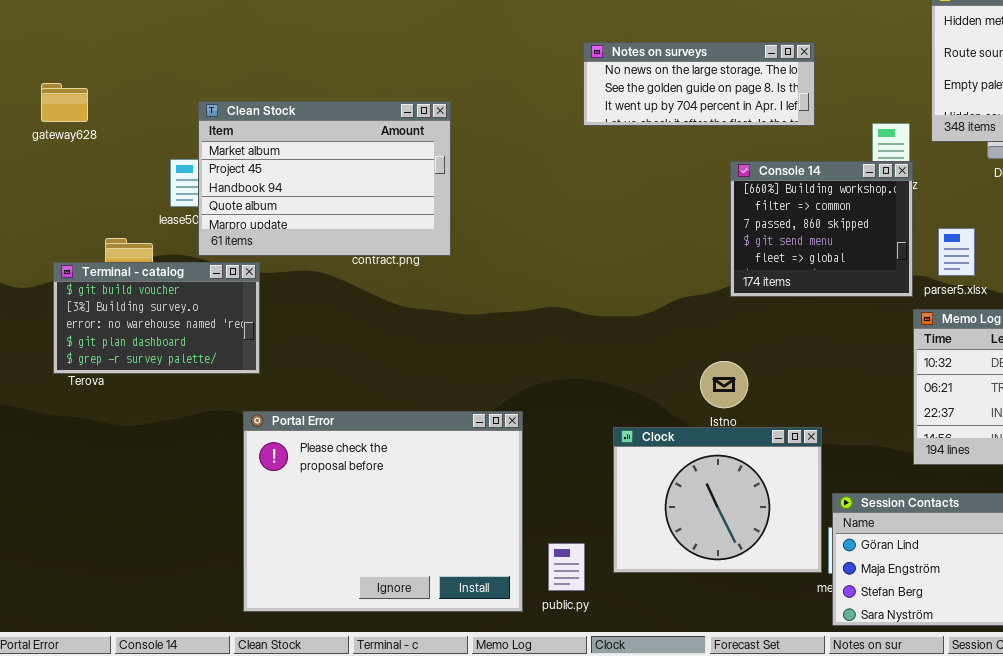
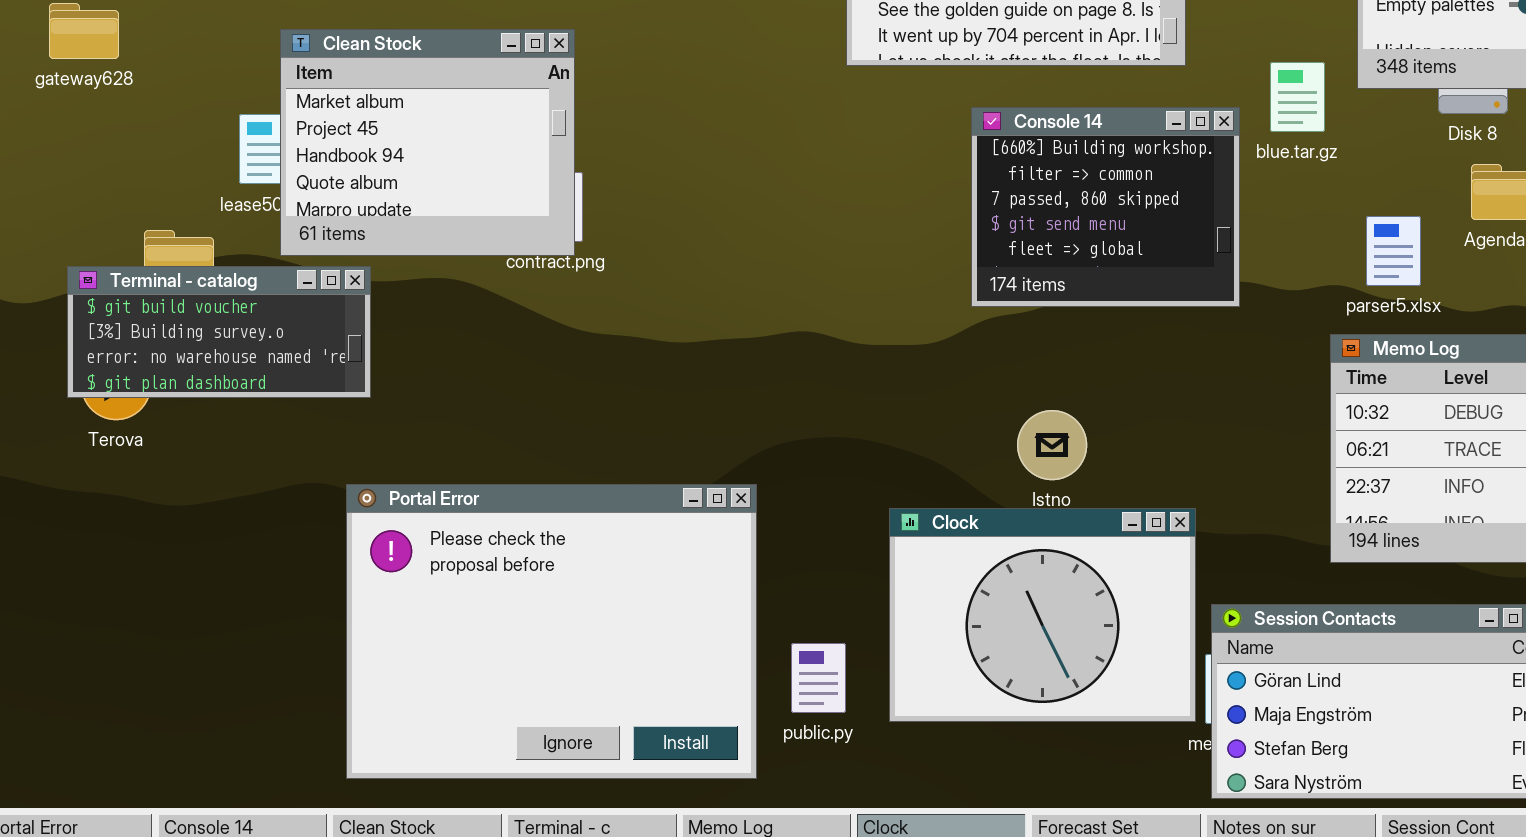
Clean Stock: [198,101,451,256] -> [280,29,575,256], resized
Console 14: [730,161,913,297] -> [971,107,1240,307], moved
Terminal - catalog: [53,262,260,374] -> [67,266,371,398], resized
public.py: [548,543,585,591] -> [791,643,846,713], moved

